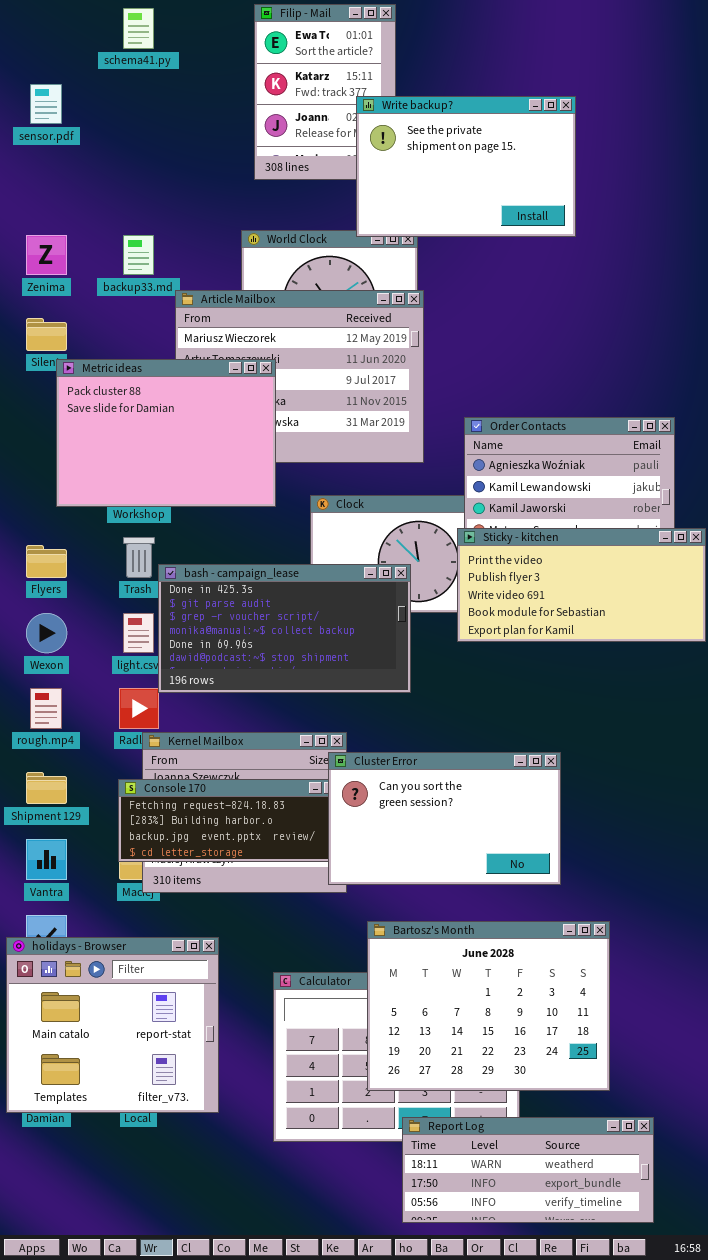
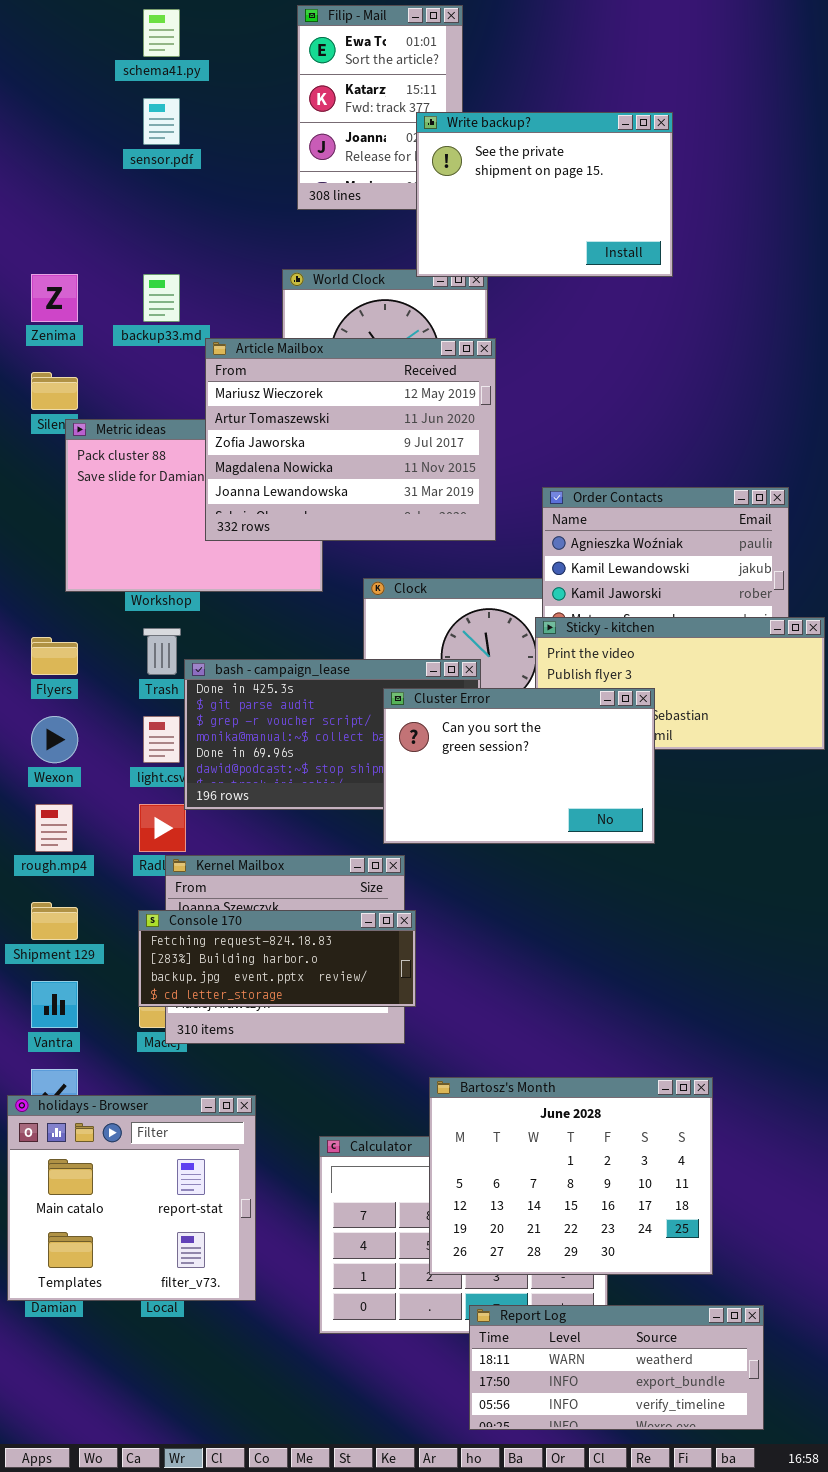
sensor.pdf: [30,84,62,124] -> [143,98,180,145], moved
Article Mailbox: [175,290,424,463] -> [205,338,496,541], raised
Cluster Error: [328,752,561,885] -> [383,688,655,844], moved

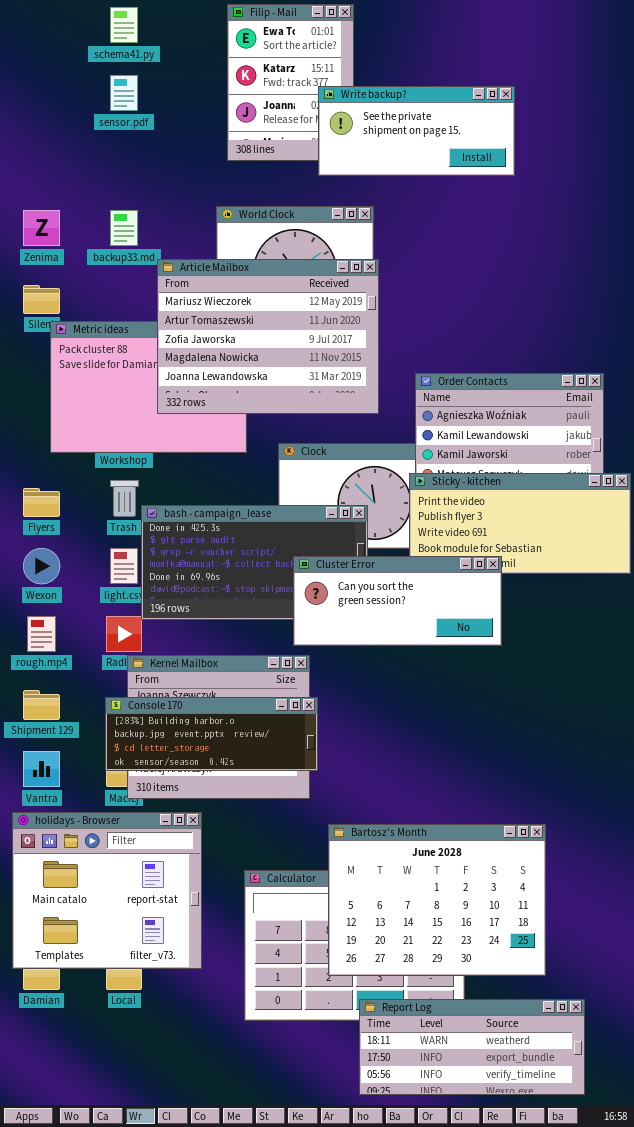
Write backup?: [416,112,673,277] -> [318,86,515,176], resized
Cluster Error: [383,688,655,844] -> [293,556,502,646], resized
Console 170: [138,910,416,1007] -> [105,697,318,771], scrolled down 1 row
holidays - Browser: [7,1095,256,1301] -> [12,812,202,969], moved

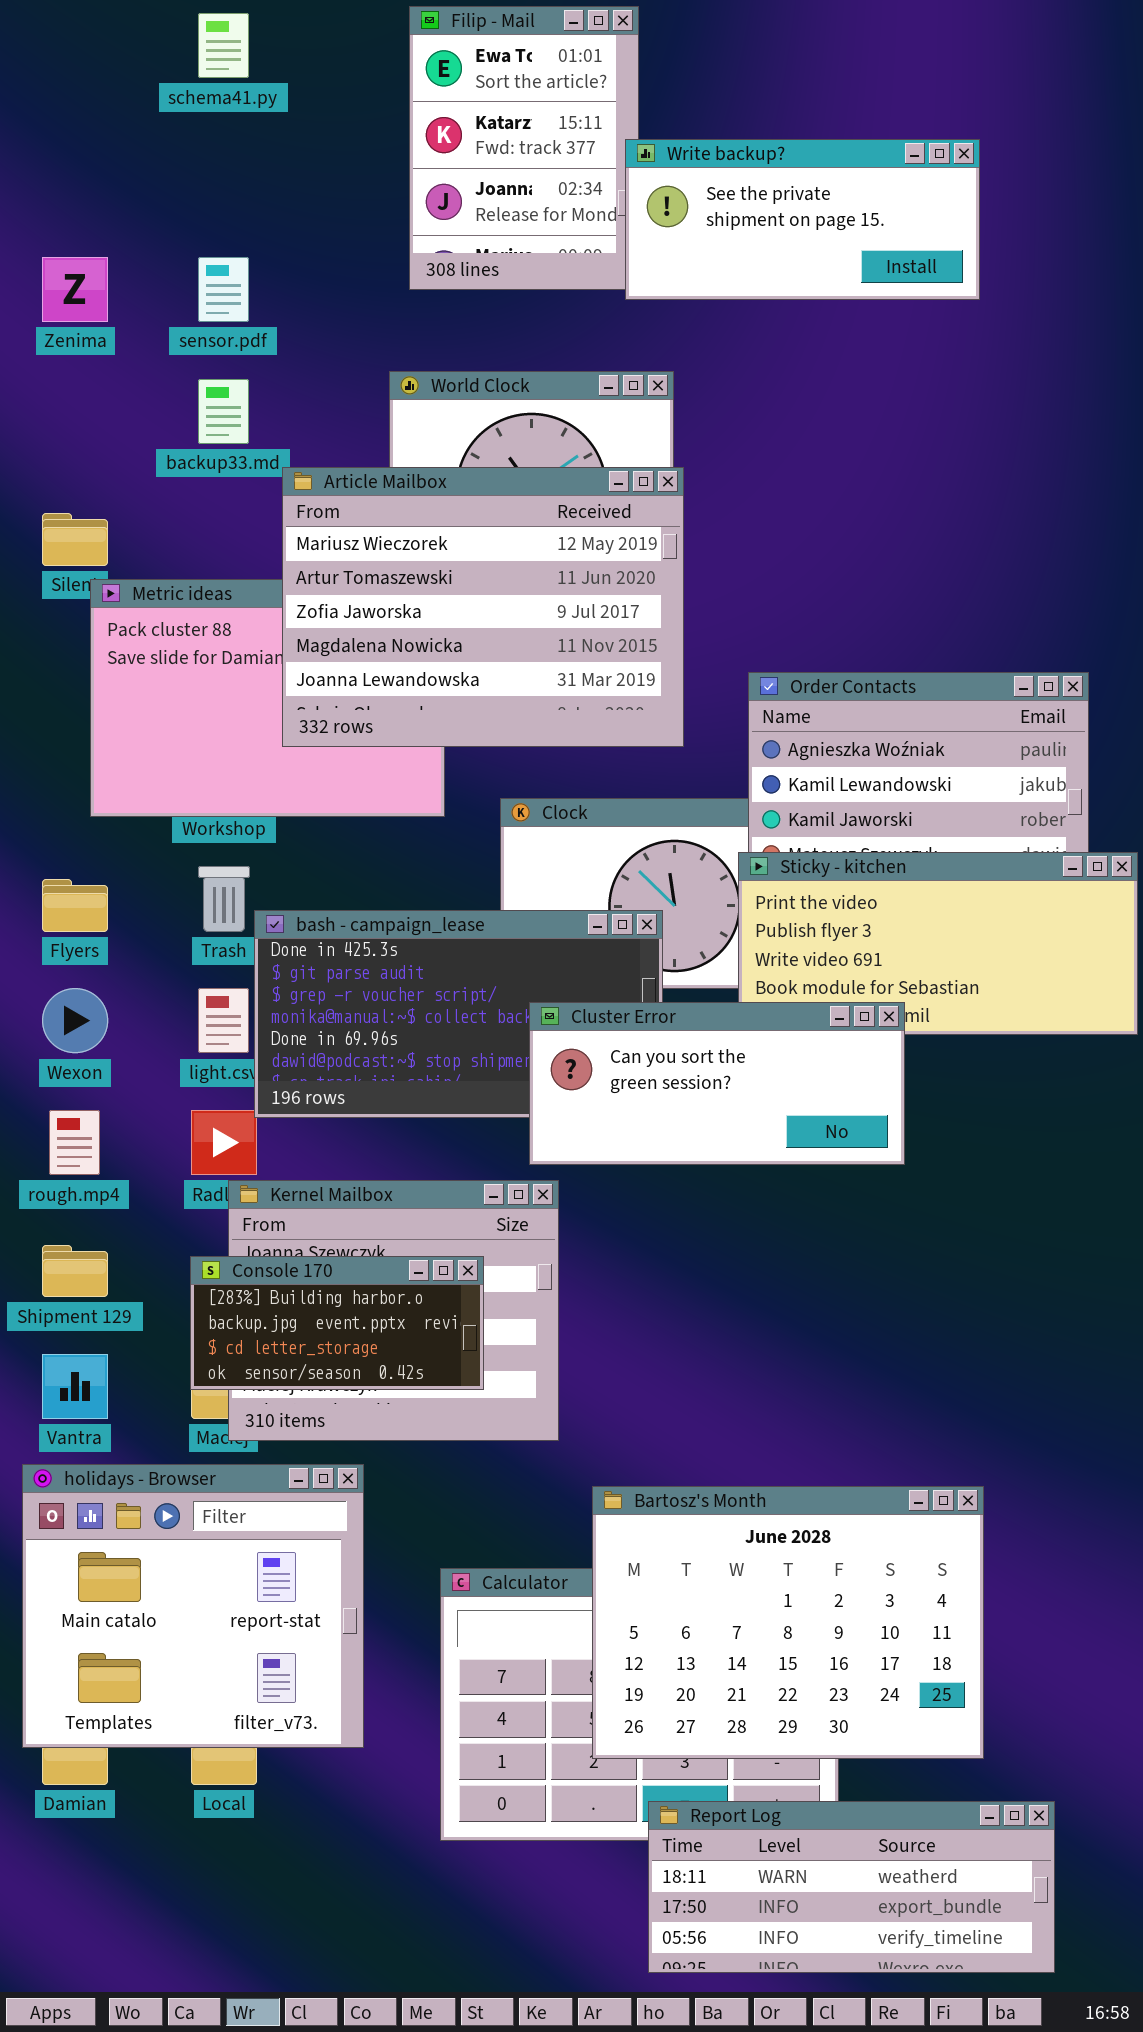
sensor.pdf: [110,75,138,111] -> [198,257,249,322], moved
Write backup?: [318,86,515,176] -> [625,139,980,300], moved
Zenima: [23,210,60,246] -> [42,257,108,322], moved
Console 170: [105,697,318,771] -> [190,1256,484,1390], resized

